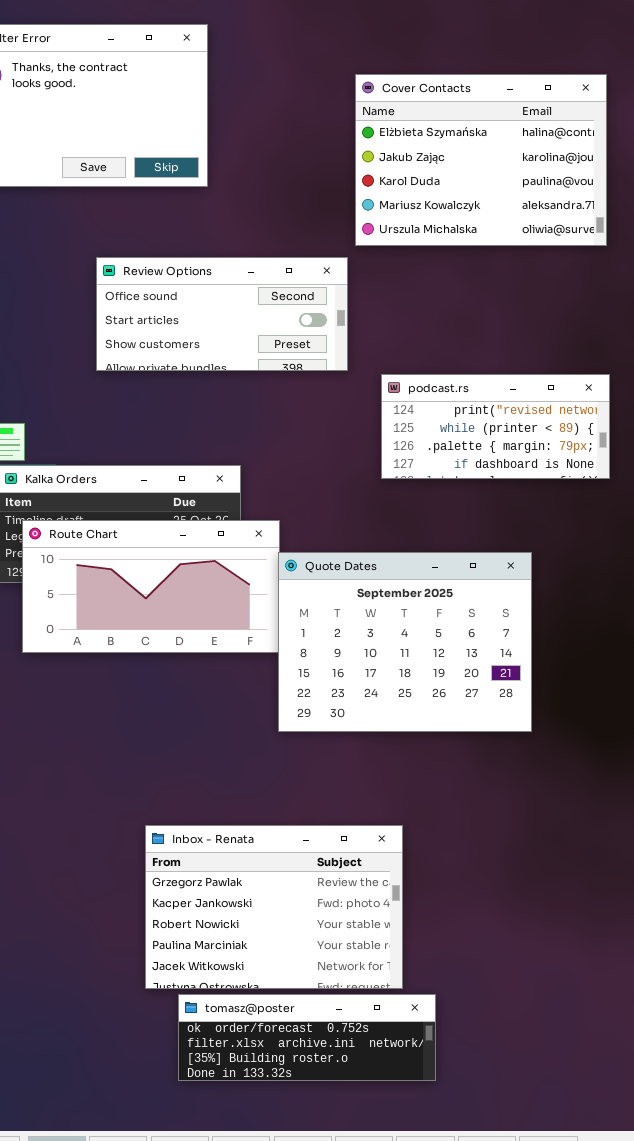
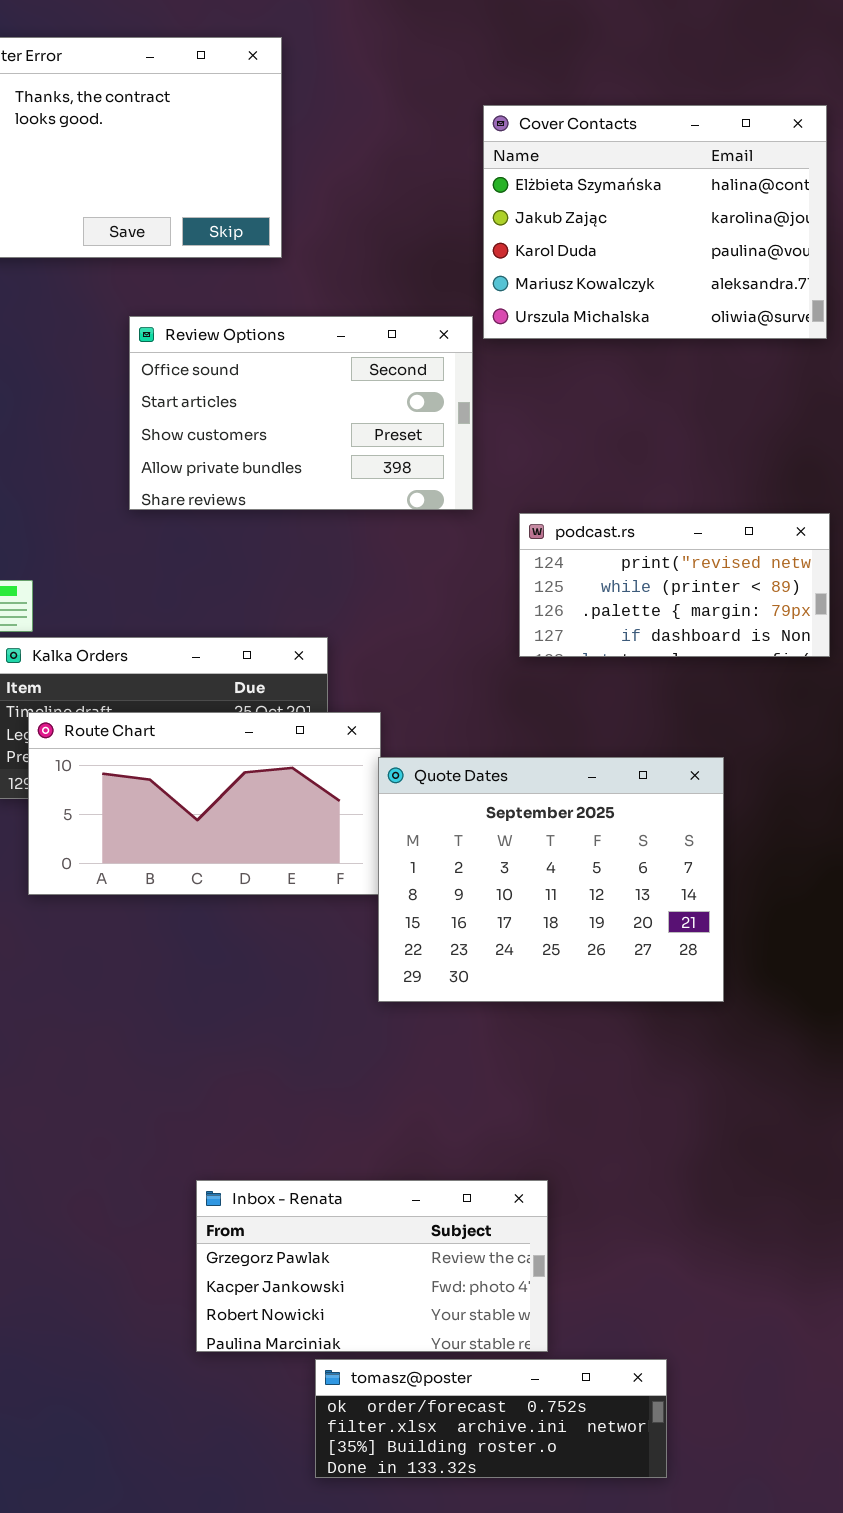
Review Options: [96,257,348,371] -> [129,316,473,510], resized
Inbox - Renata: [145,825,403,989] -> [196,1180,548,1352], resized
tomasz@poster: [178,994,436,1081] -> [315,1359,667,1478], moved

